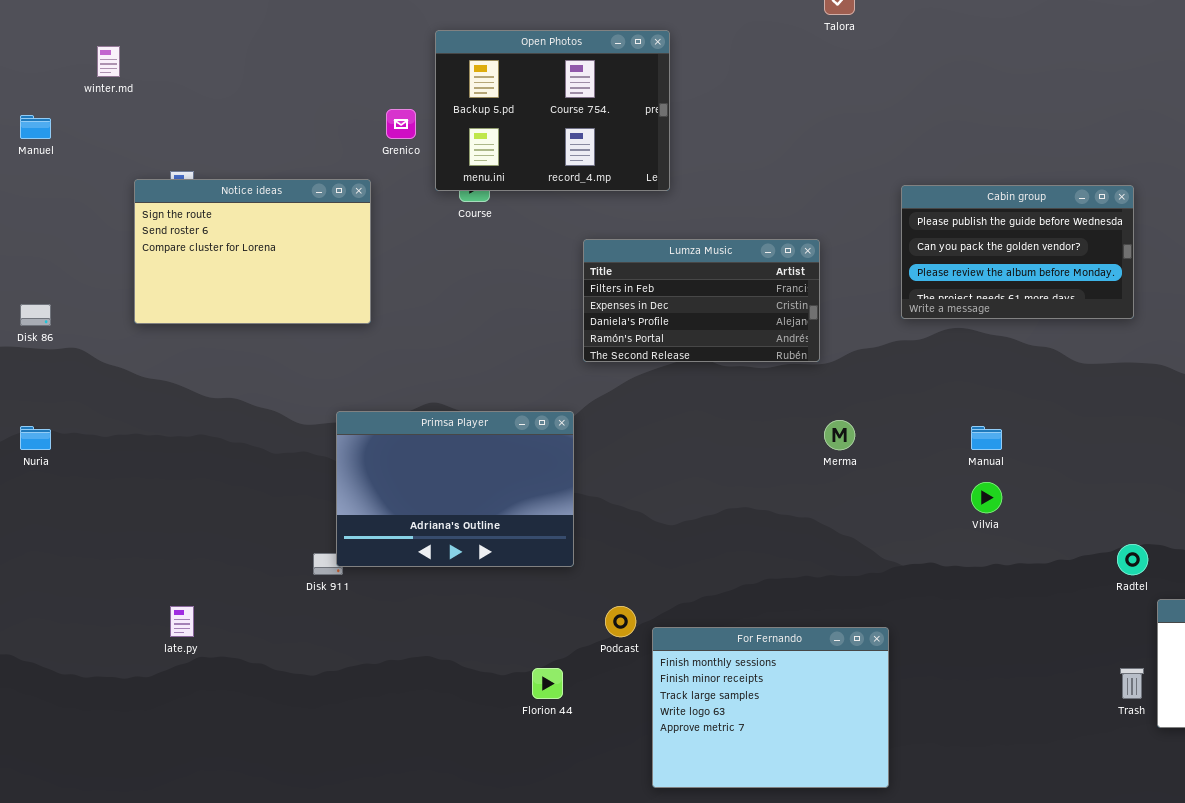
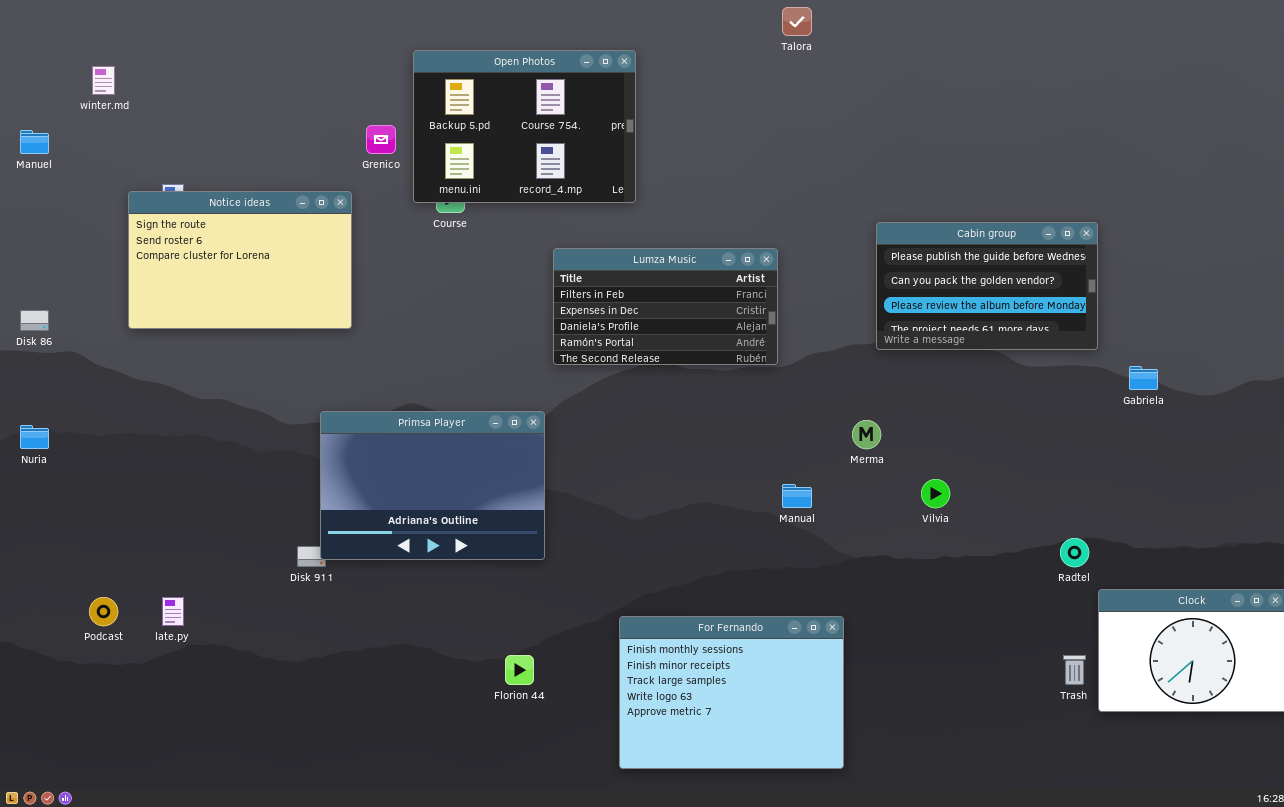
Cabin group: [901,185,1134,319] -> [876,222,1098,350], moved
Merma: [824,420,855,450] -> [852,420,881,449], moved
Manual: [971,426,1002,450] -> [782,484,812,508], moved
Podcast: [605,606,636,637] -> [89,597,118,626], moved

